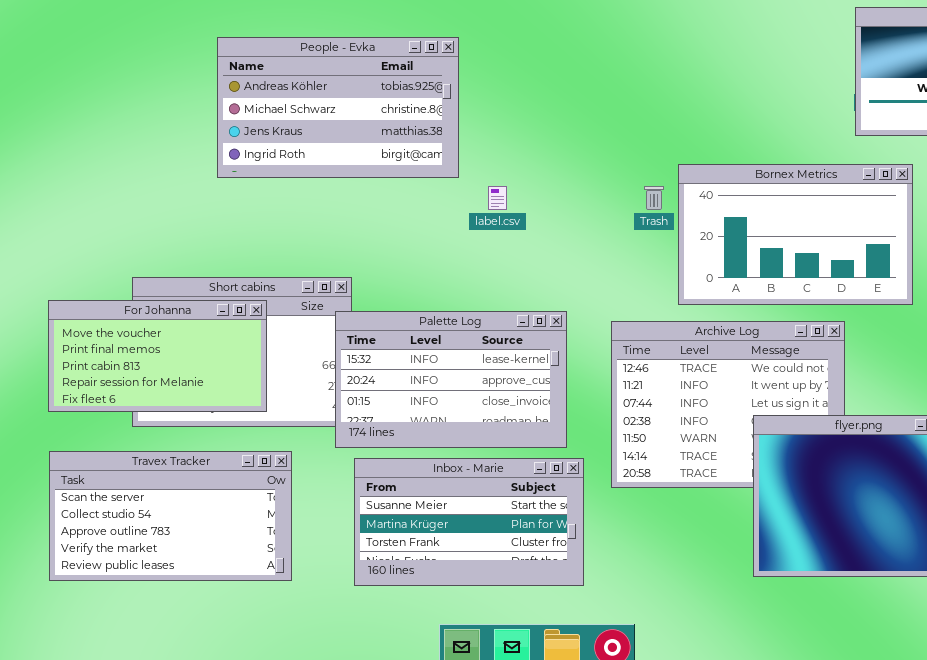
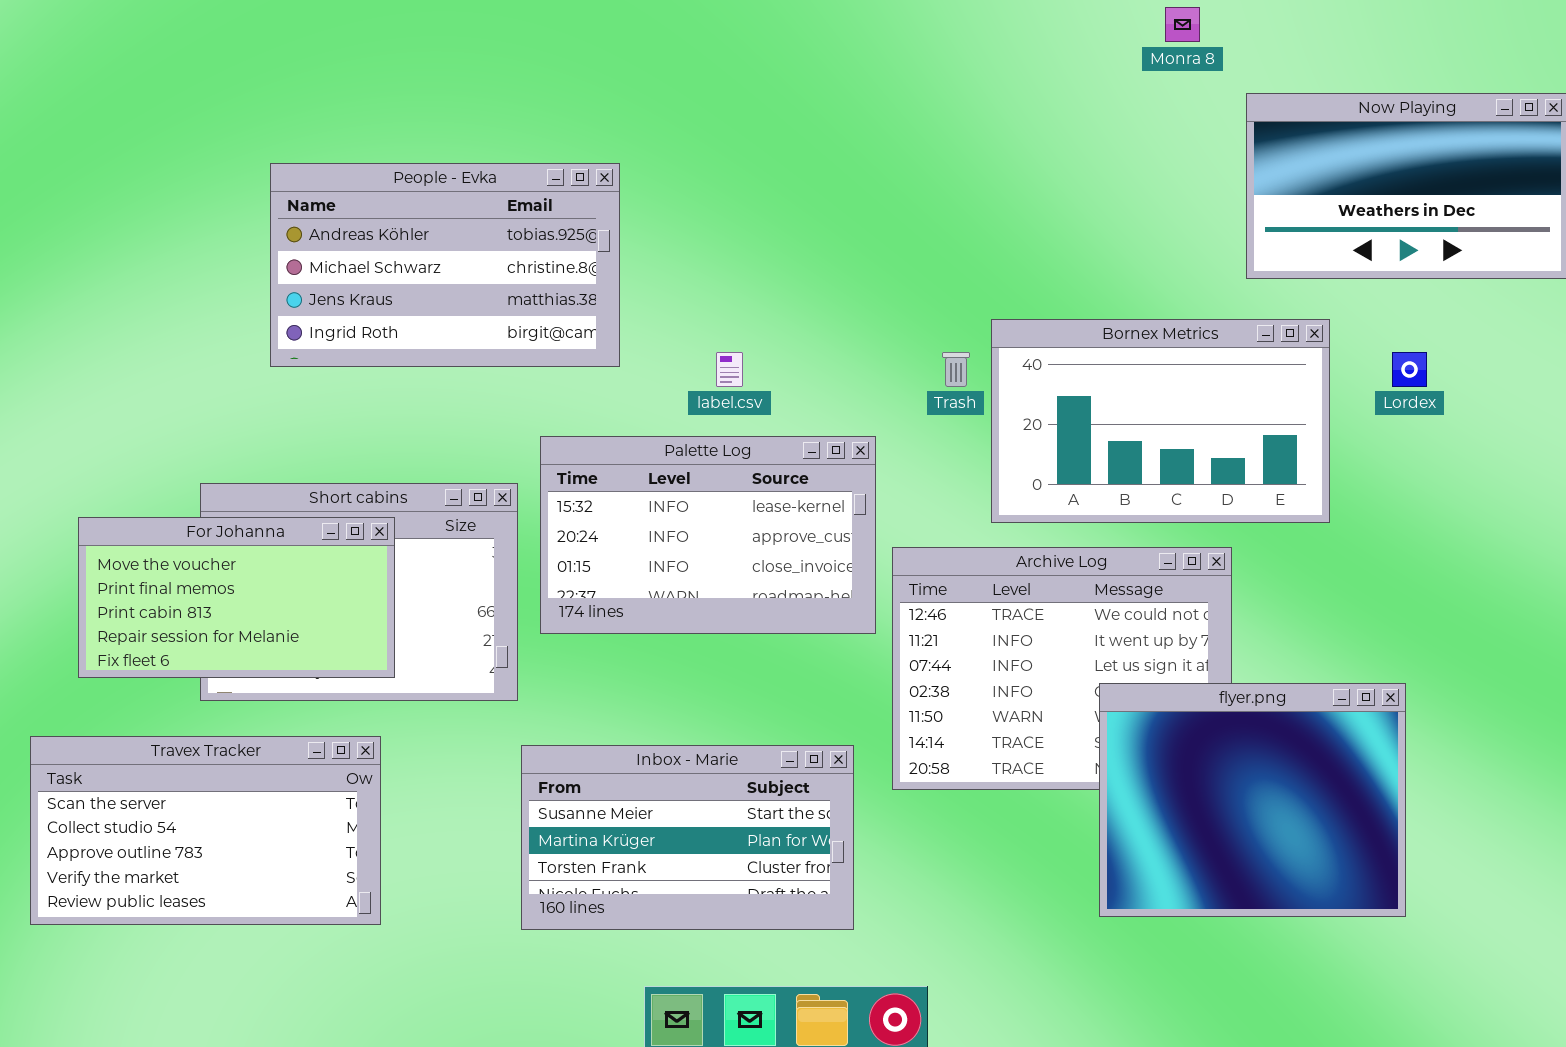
People - Evka: [217,37,459,178] -> [270,163,620,367], moved
Palette Log: [335,311,567,448] -> [540,436,876,634], moved
Travex Tracker: [49,451,292,581] -> [30,736,381,925], moved

